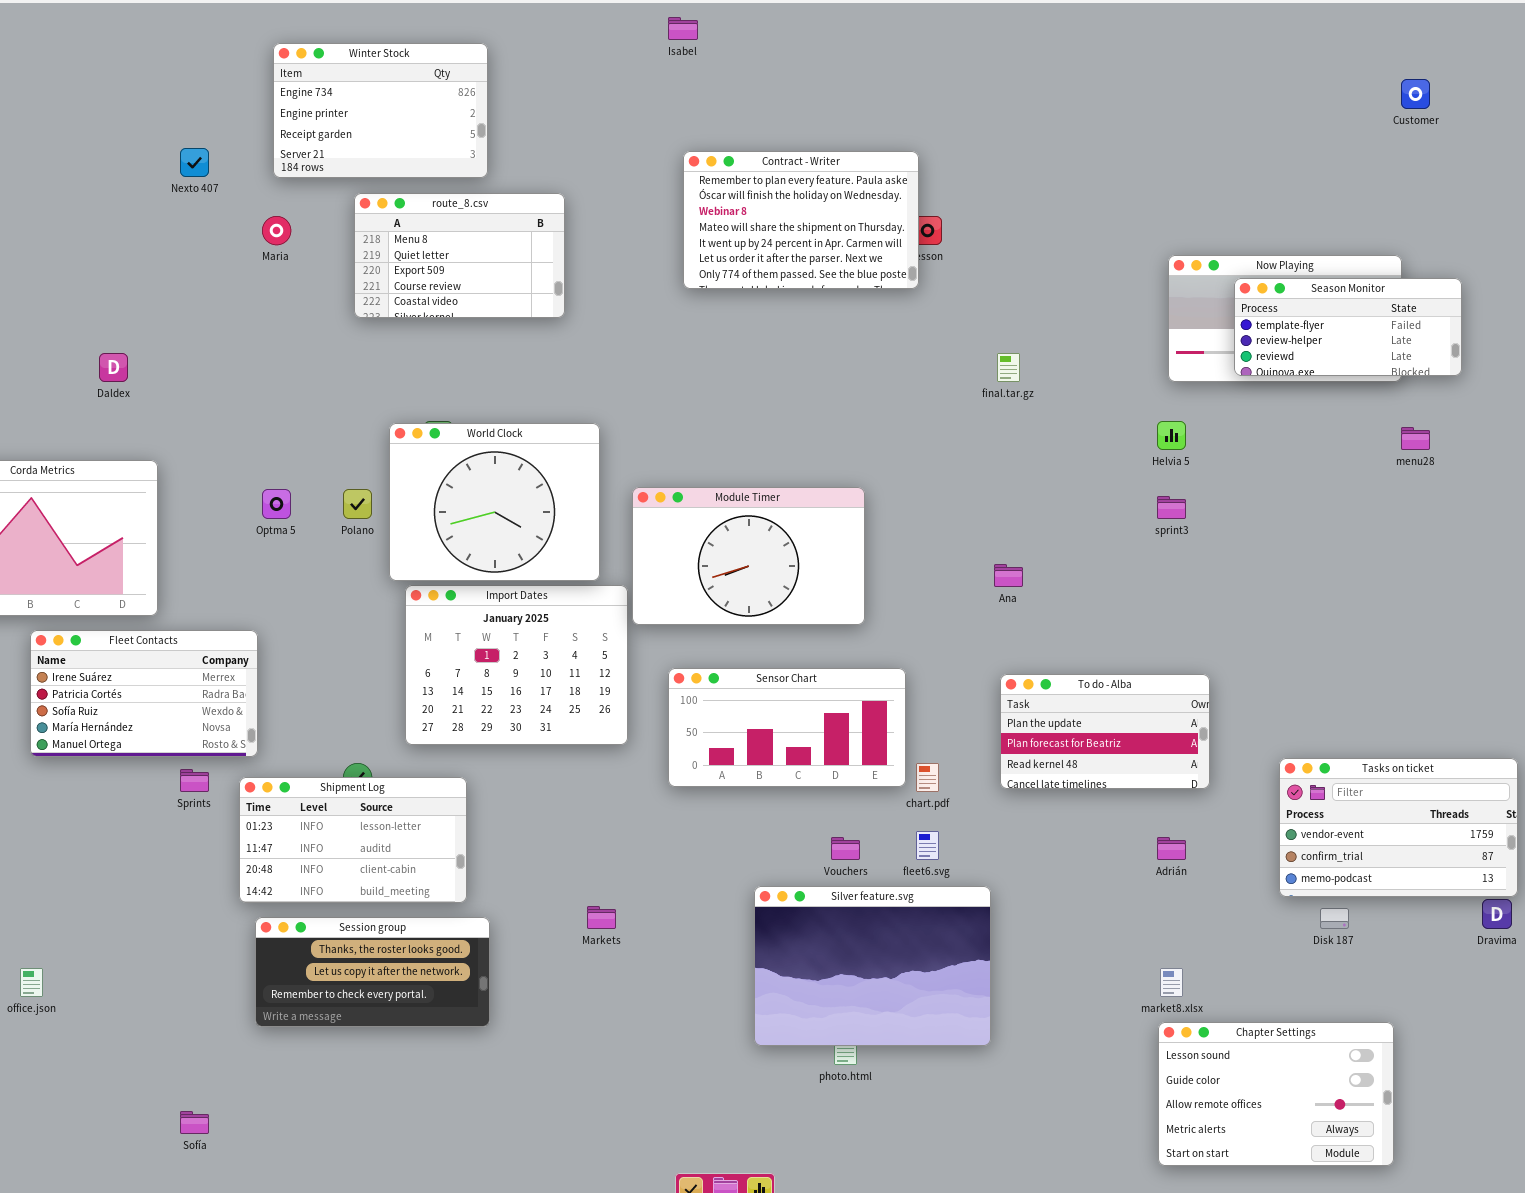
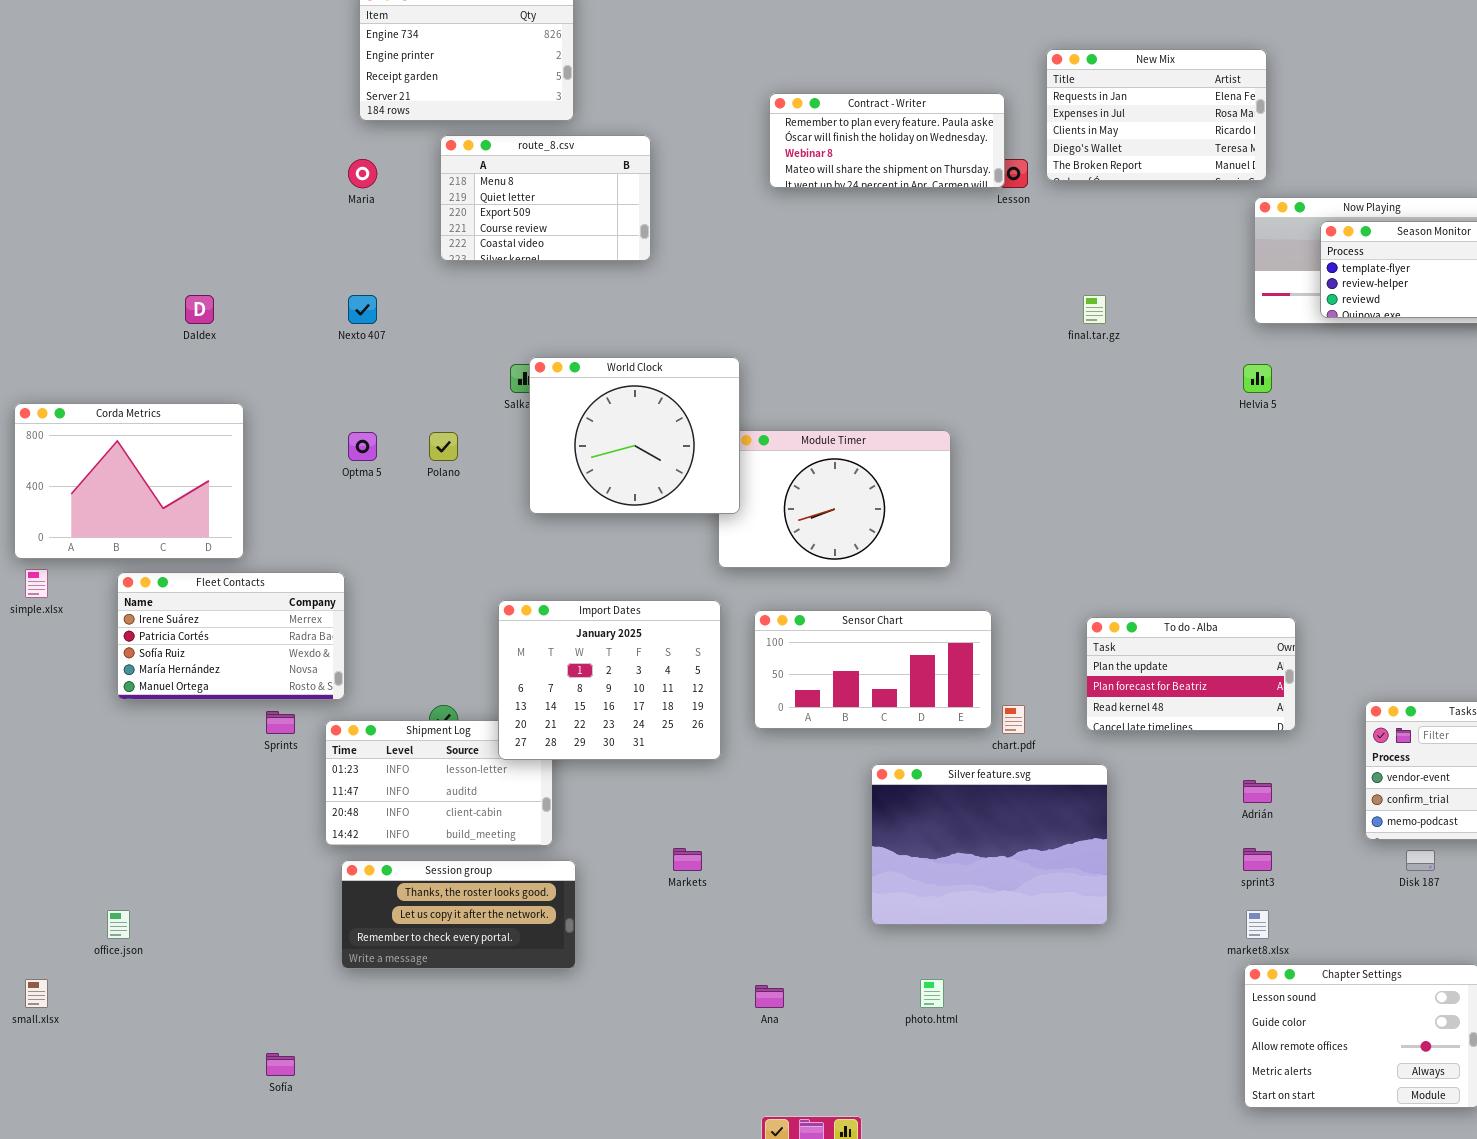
New Mix: none -> [1046,49,1267,181], opened
Nexto 407: [180,148,209,177] -> [348,295,377,324], moved
Contract - Writer: [683,151,919,289] -> [769,93,1005,188], resized
World Clock: [389,423,600,581] -> [529,357,740,514], moved
sprint3: [1157,496,1186,519] -> [1243,848,1272,871], moved
Ana: [994,564,1023,587] -> [755,985,784,1008], moved
Import Dates: [405,585,628,745] -> [498,600,721,760], moved
Silver feature.svg: [754,886,991,1046] -> [871,764,1108,925], moved

